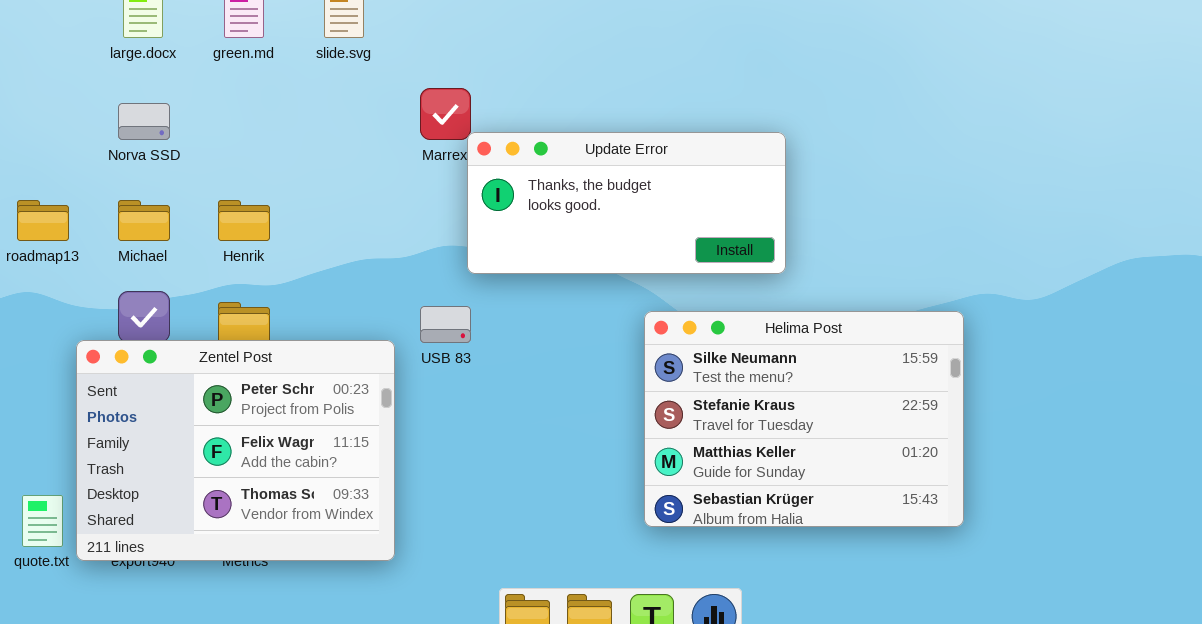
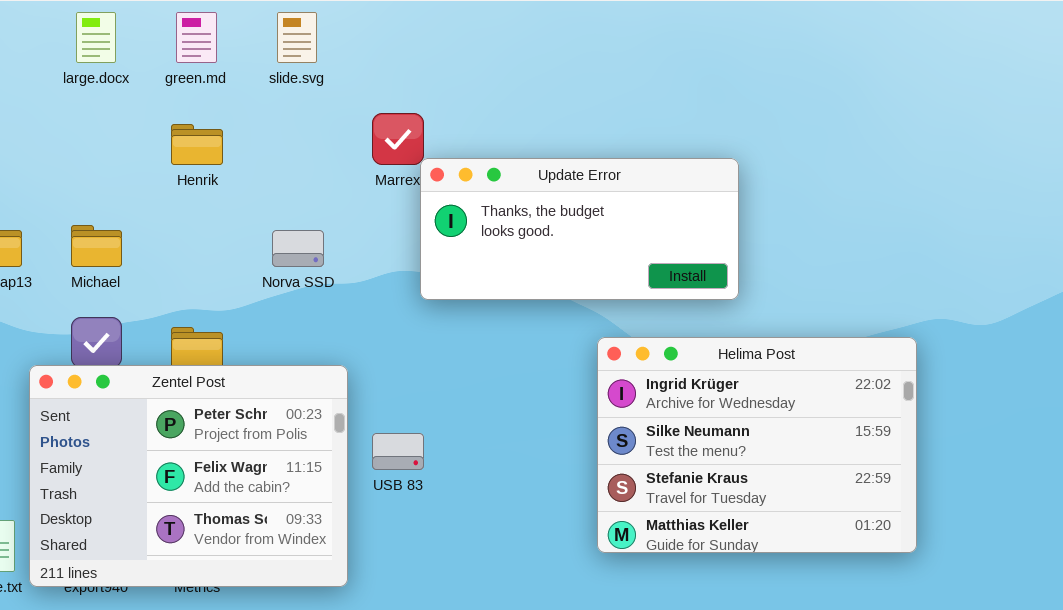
Norva SSD: [118,103,170,140] -> [272,230,324,267], moved
Henrik: [218,200,270,241] -> [171,124,223,165], moved
USB 83: [420,306,471,343] -> [372,433,424,470], moved
Helima Post: [644,311,964,527] -> [597,337,917,553], scrolled up 1 row

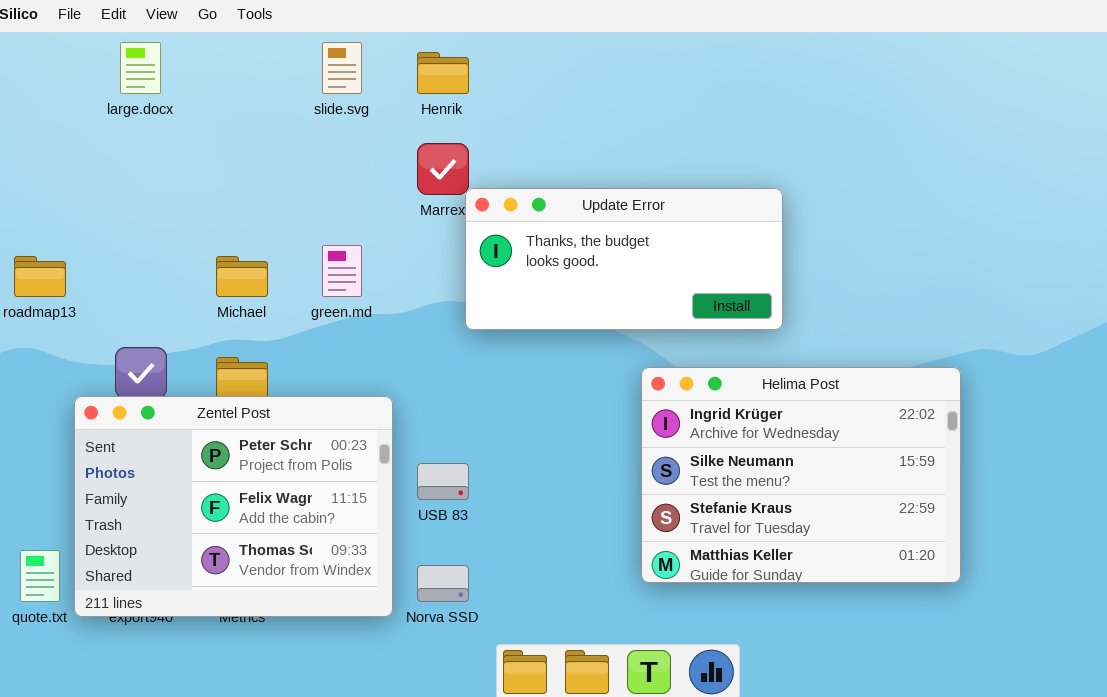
green.md: [176,12,217,63] -> [322,245,362,297], moved
Henrik: [171,124,223,165] -> [417,52,469,94], moved
Michael: [71,225,122,267] -> [216,256,268,297], moved
Norva SSD: [272,230,324,267] -> [417,565,469,602], moved

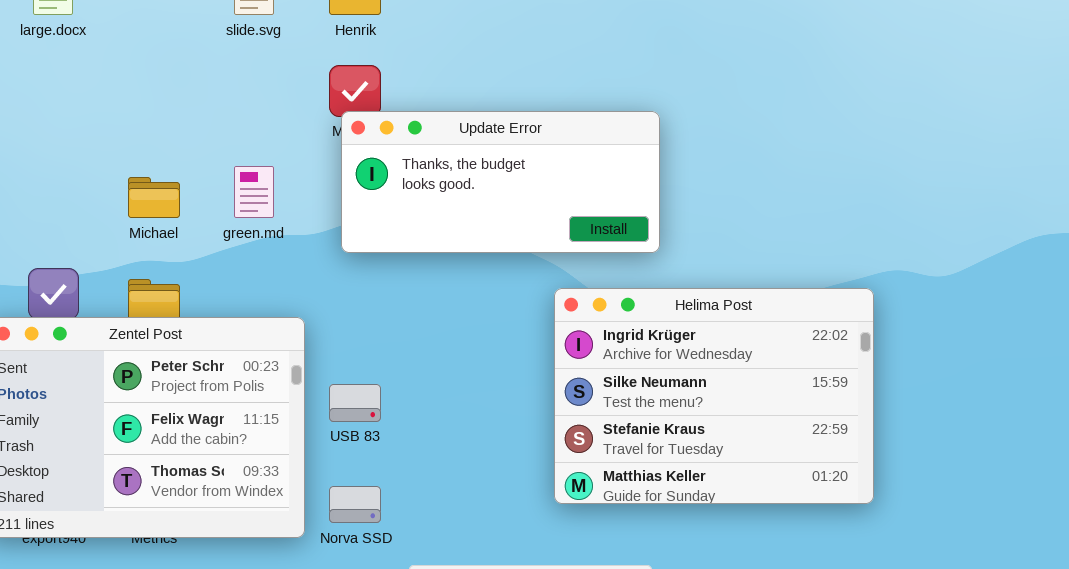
Update Error: [465,188,783,330] -> [341,111,660,253], moved

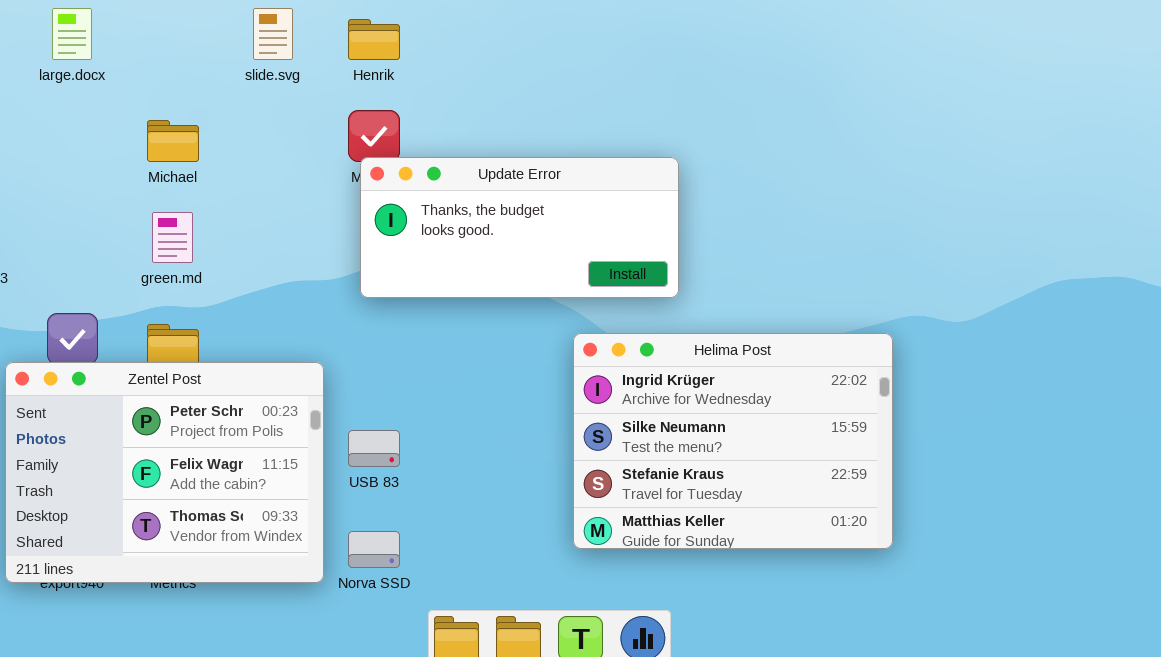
green.md: [234,166,274,218] -> [152,212,193,263], moved
Michael: [128,177,180,218] -> [147,120,199,162], moved

